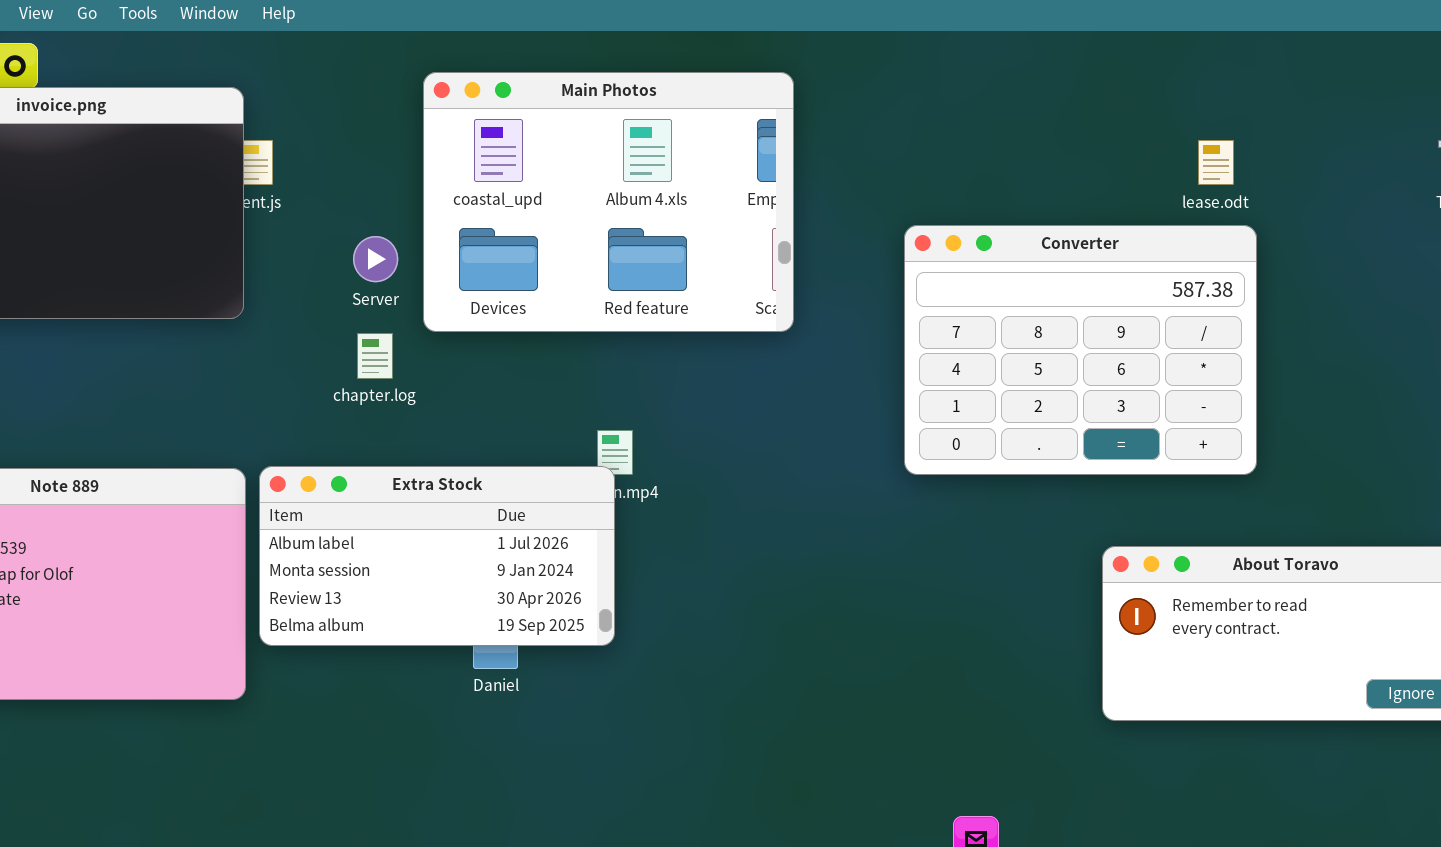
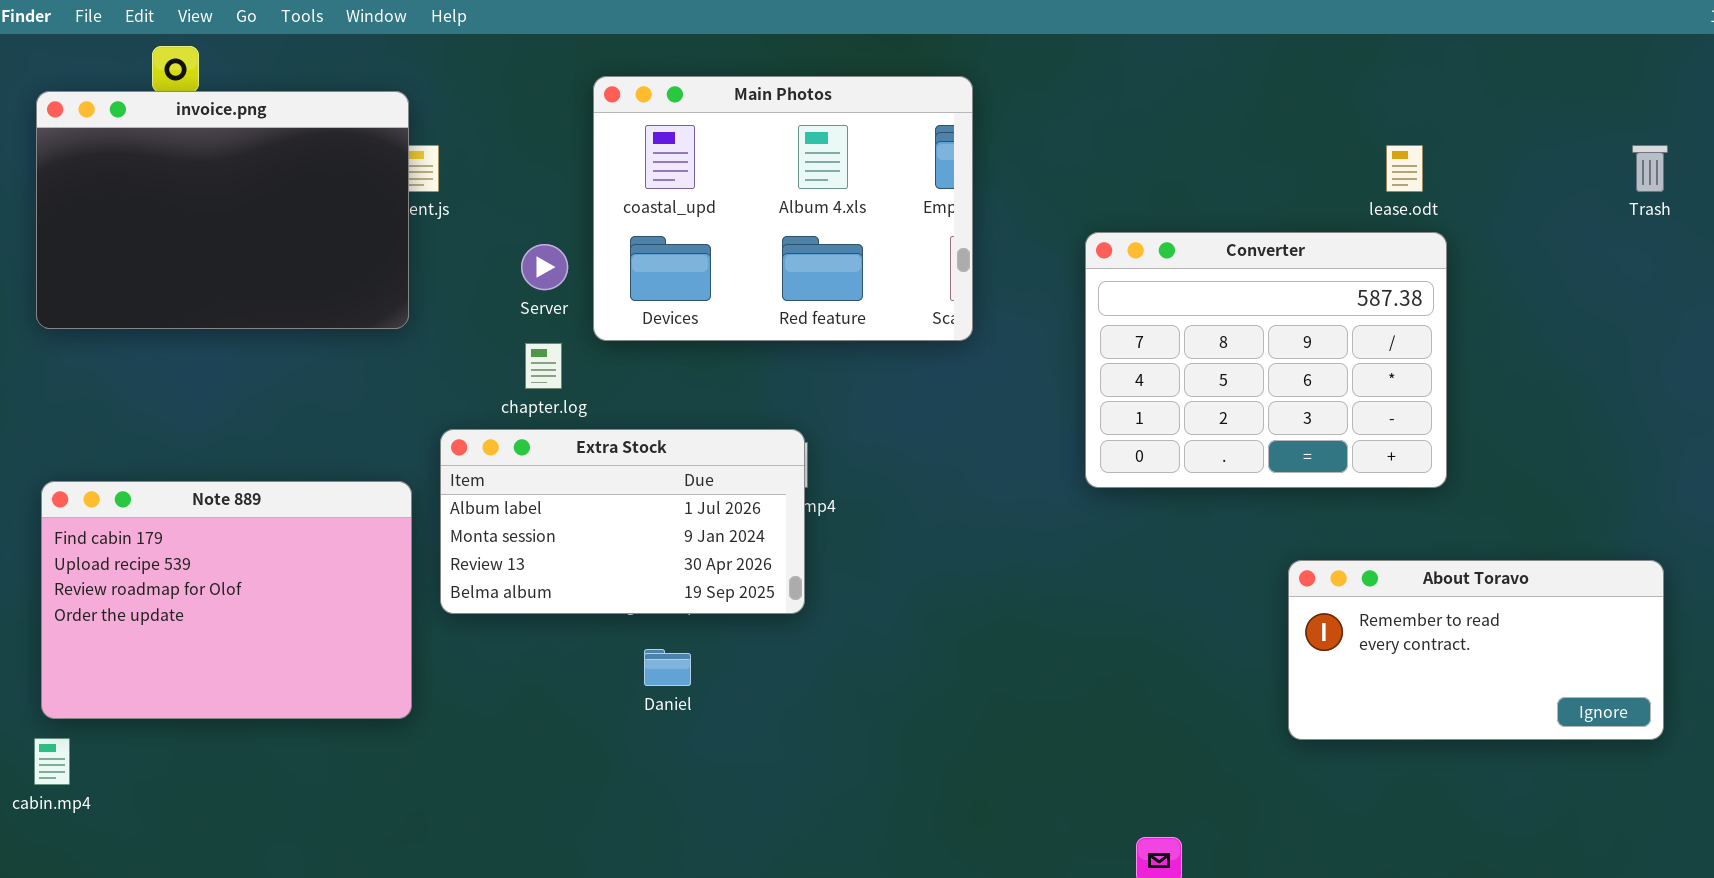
Extra Stock: [259,466,615,646] -> [440,429,805,614], moved

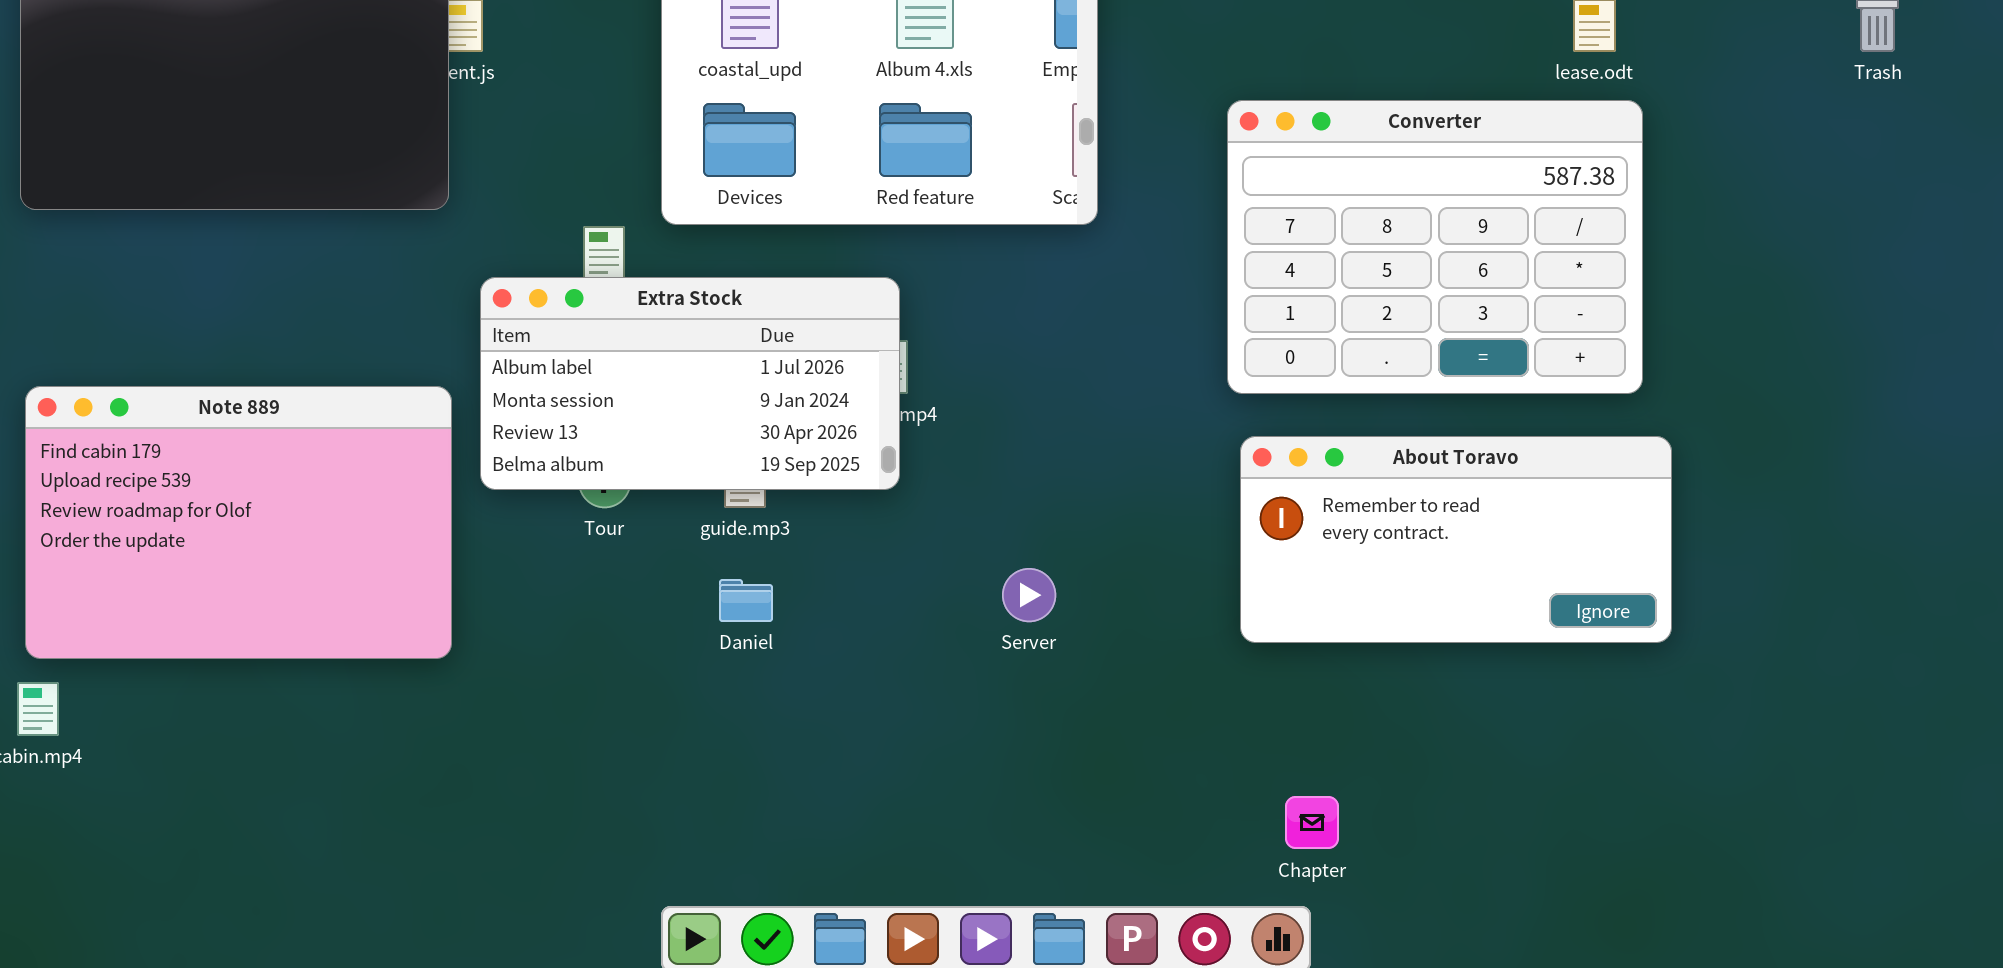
Server: [521,244,568,290] -> [1002,568,1056,622], moved
Extra Stock: [440,429,805,614] -> [480,277,900,490], moved
About Toravo: [1288,560,1664,740] -> [1240,436,1672,643], moved

